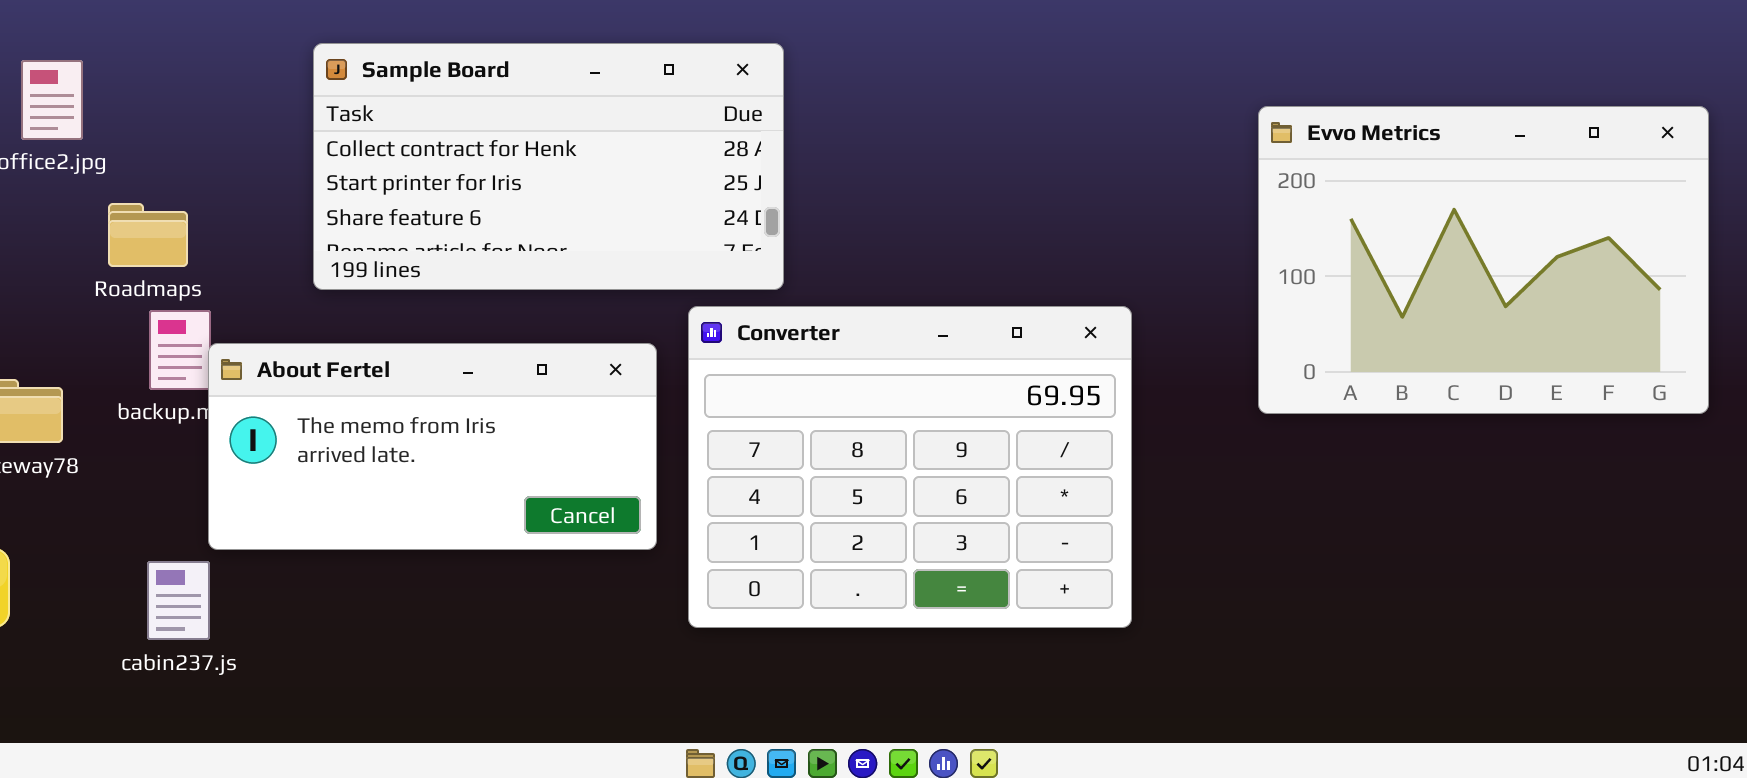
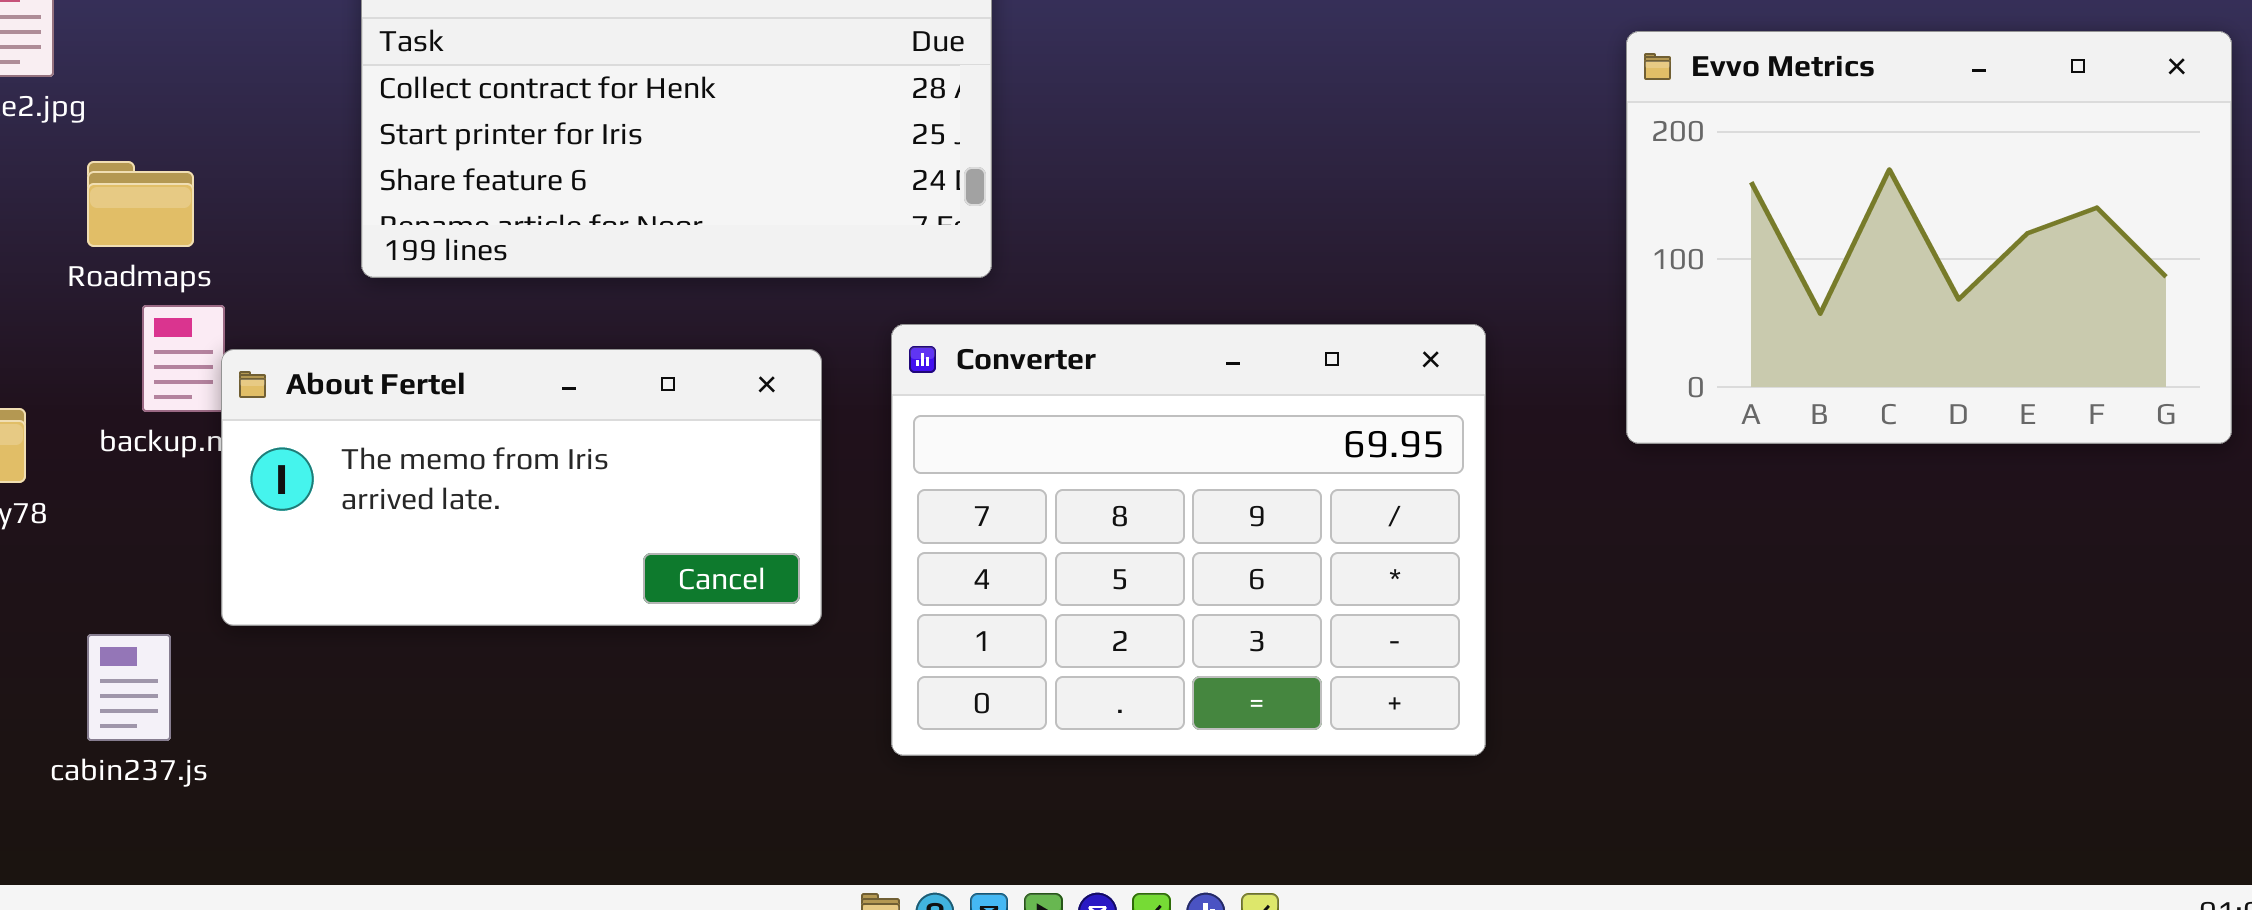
Converter: [688,306,1132,628] -> [891,324,1486,756], moved
cabin237.js: [147,561,210,640] -> [87,634,171,741], moved

